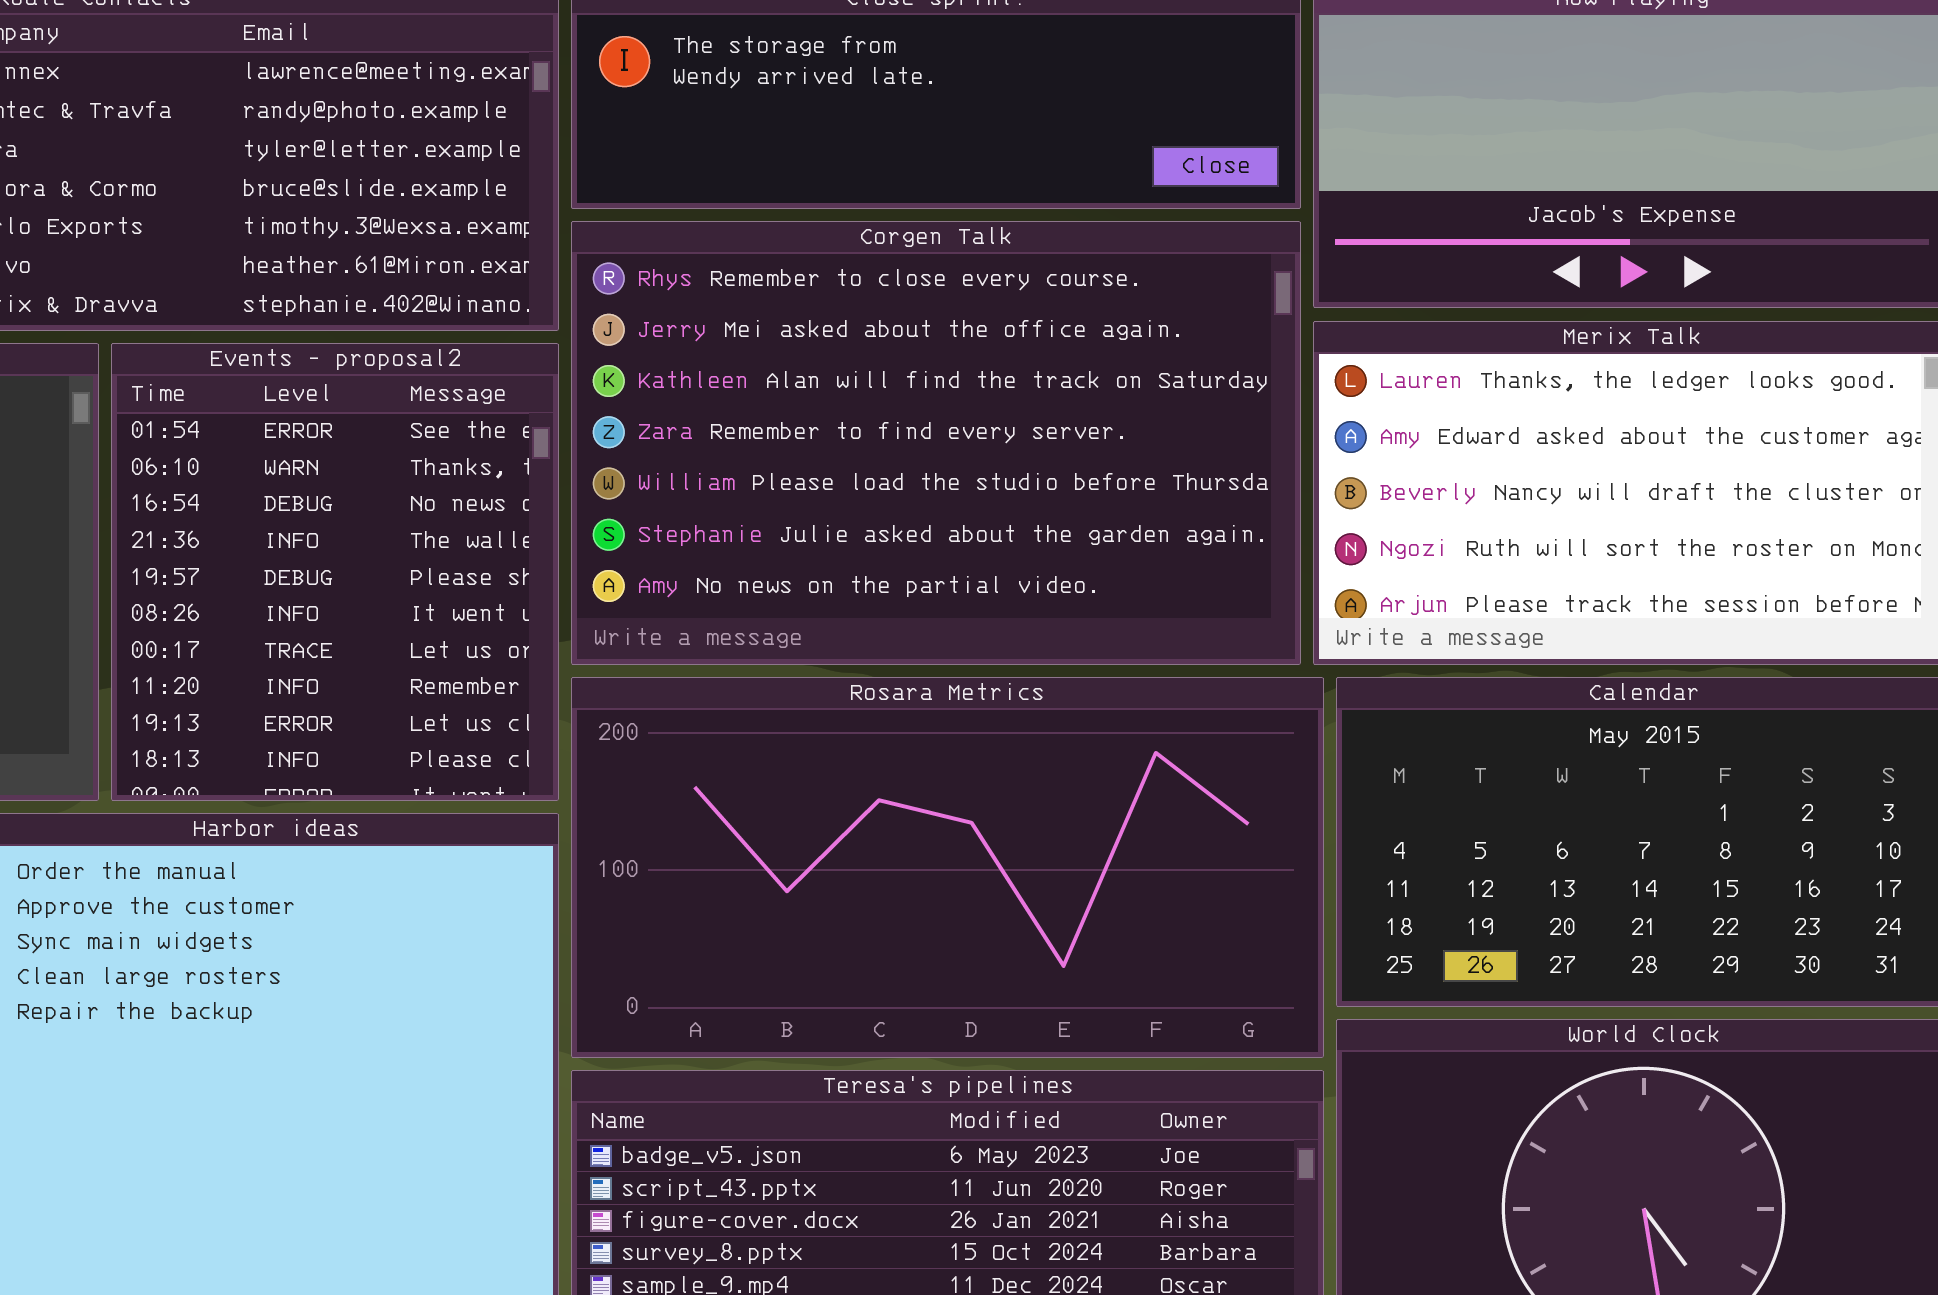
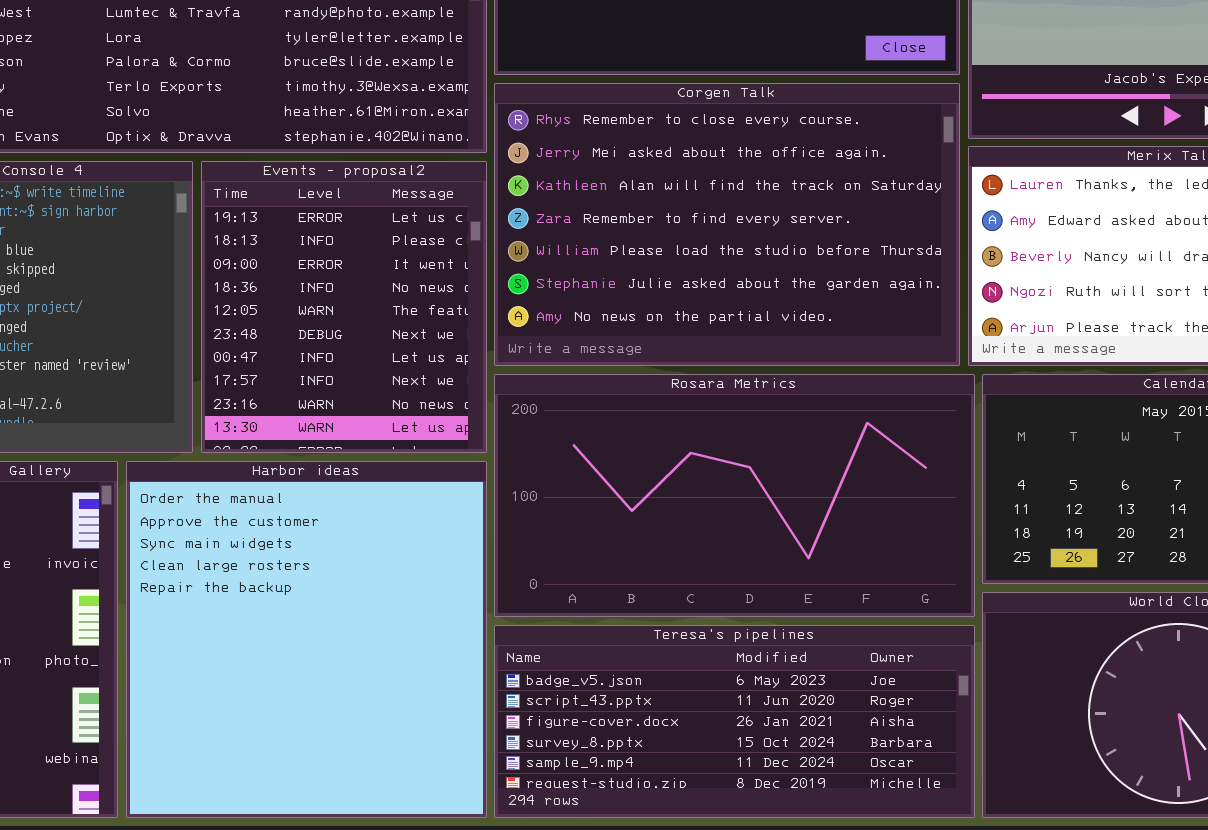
Events - proposal2: [111,343,559,801] -> [201,161,487,453], scrolled down 8 rows

